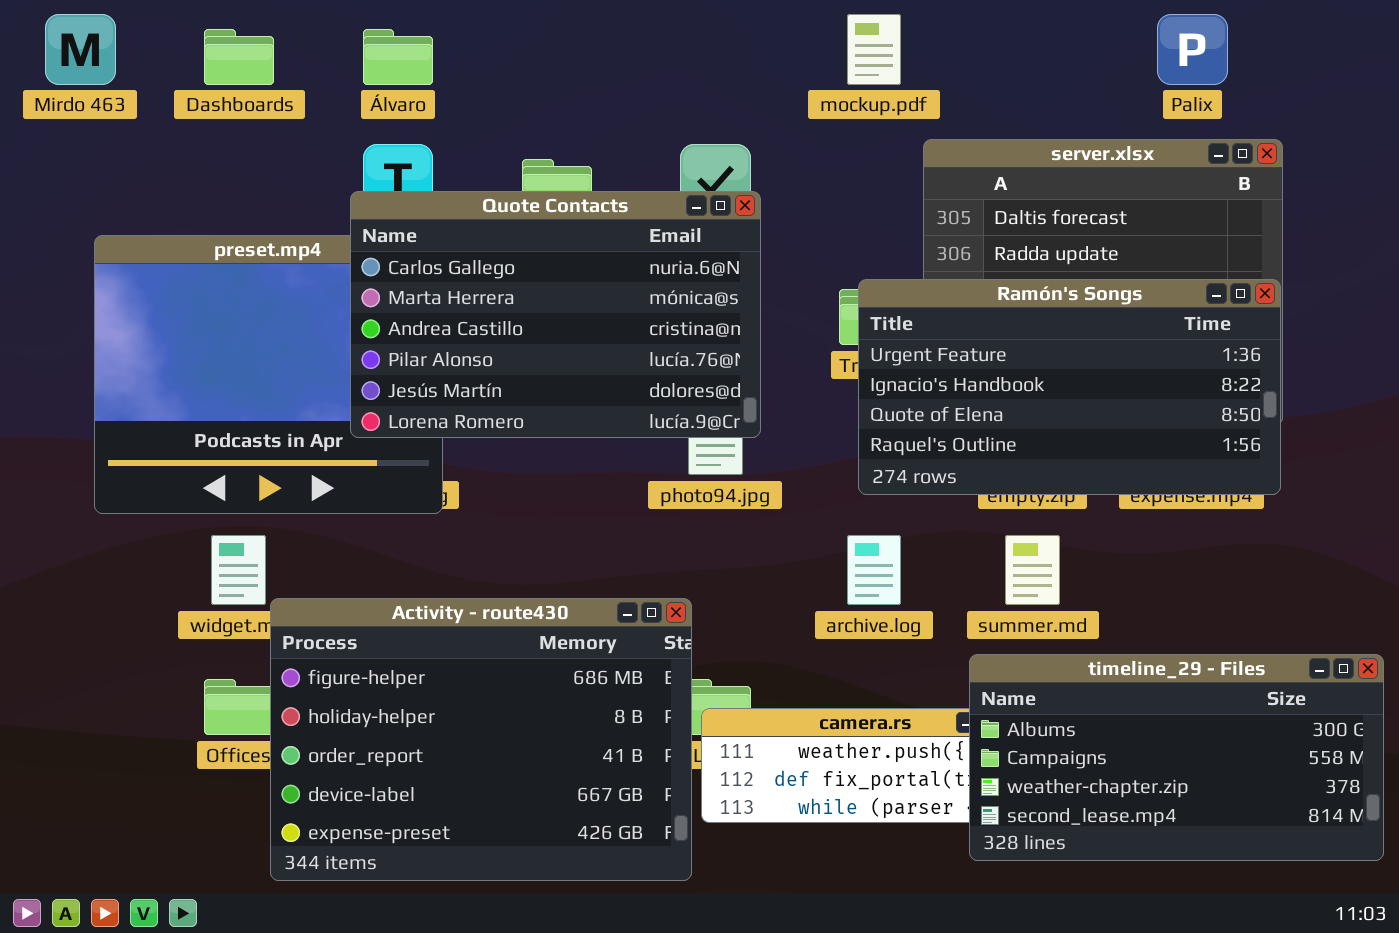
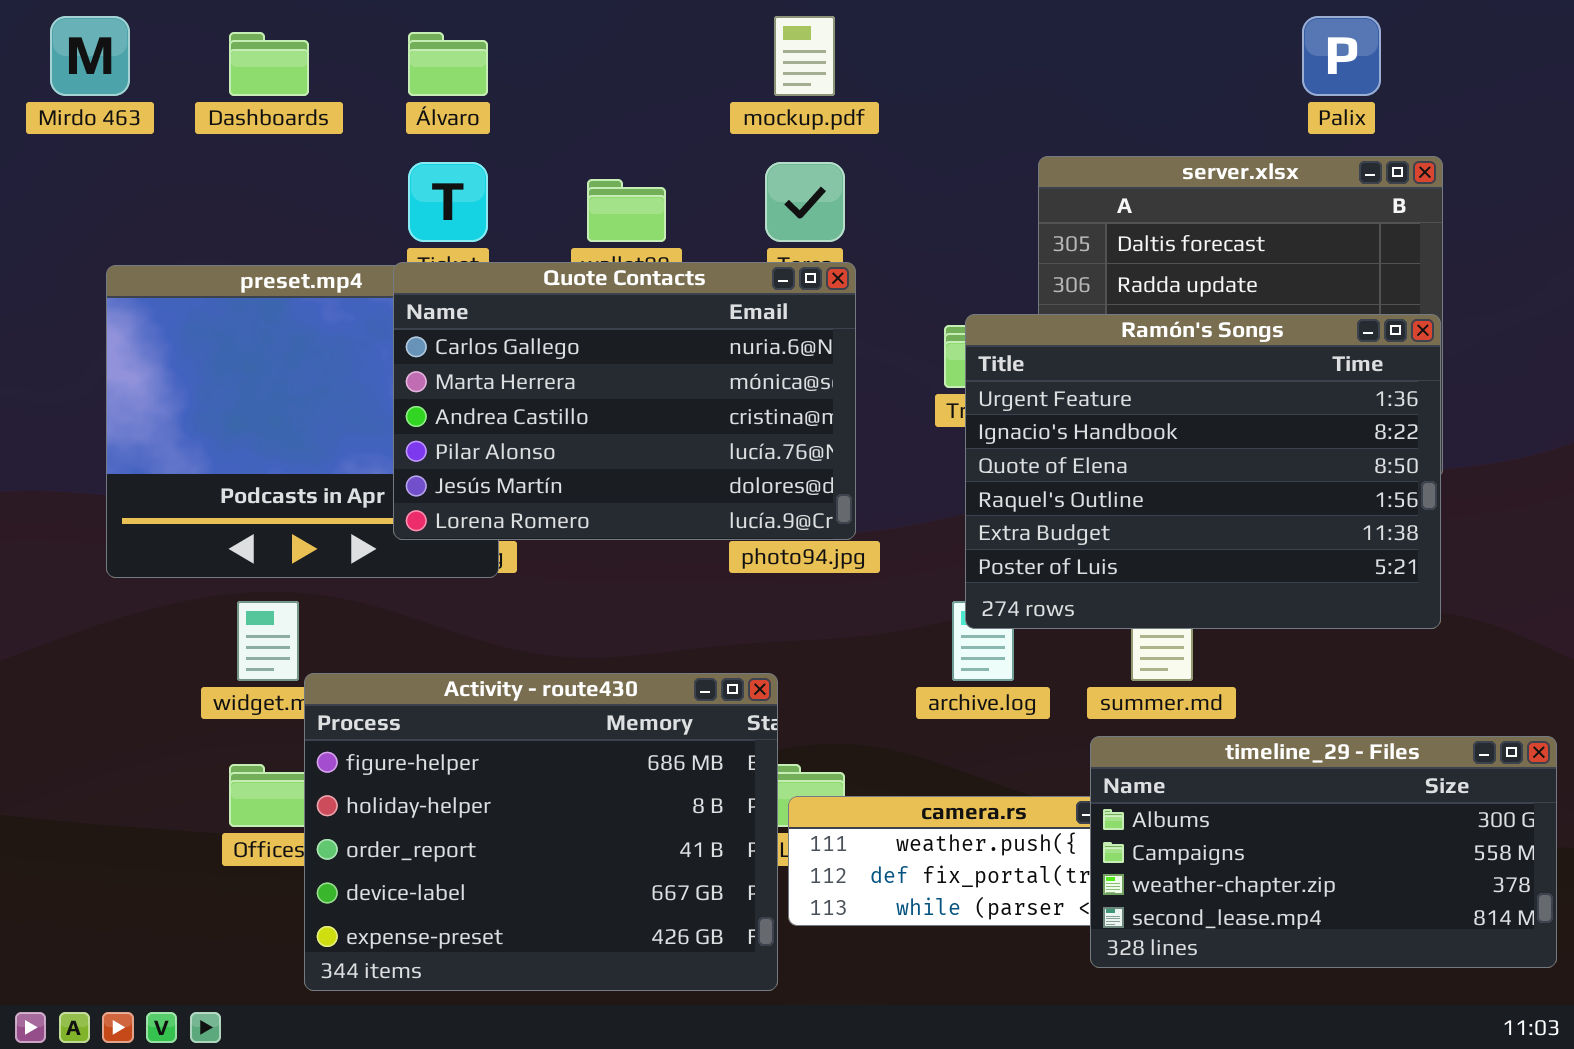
mockup.pdf: [847,14,901,85] -> [774,16,835,96], moved
Quote Contacts: [350,191,761,438] -> [393,262,856,540], moved
Ramón's Songs: [858,279,1281,495] -> [965,314,1441,629], resized

